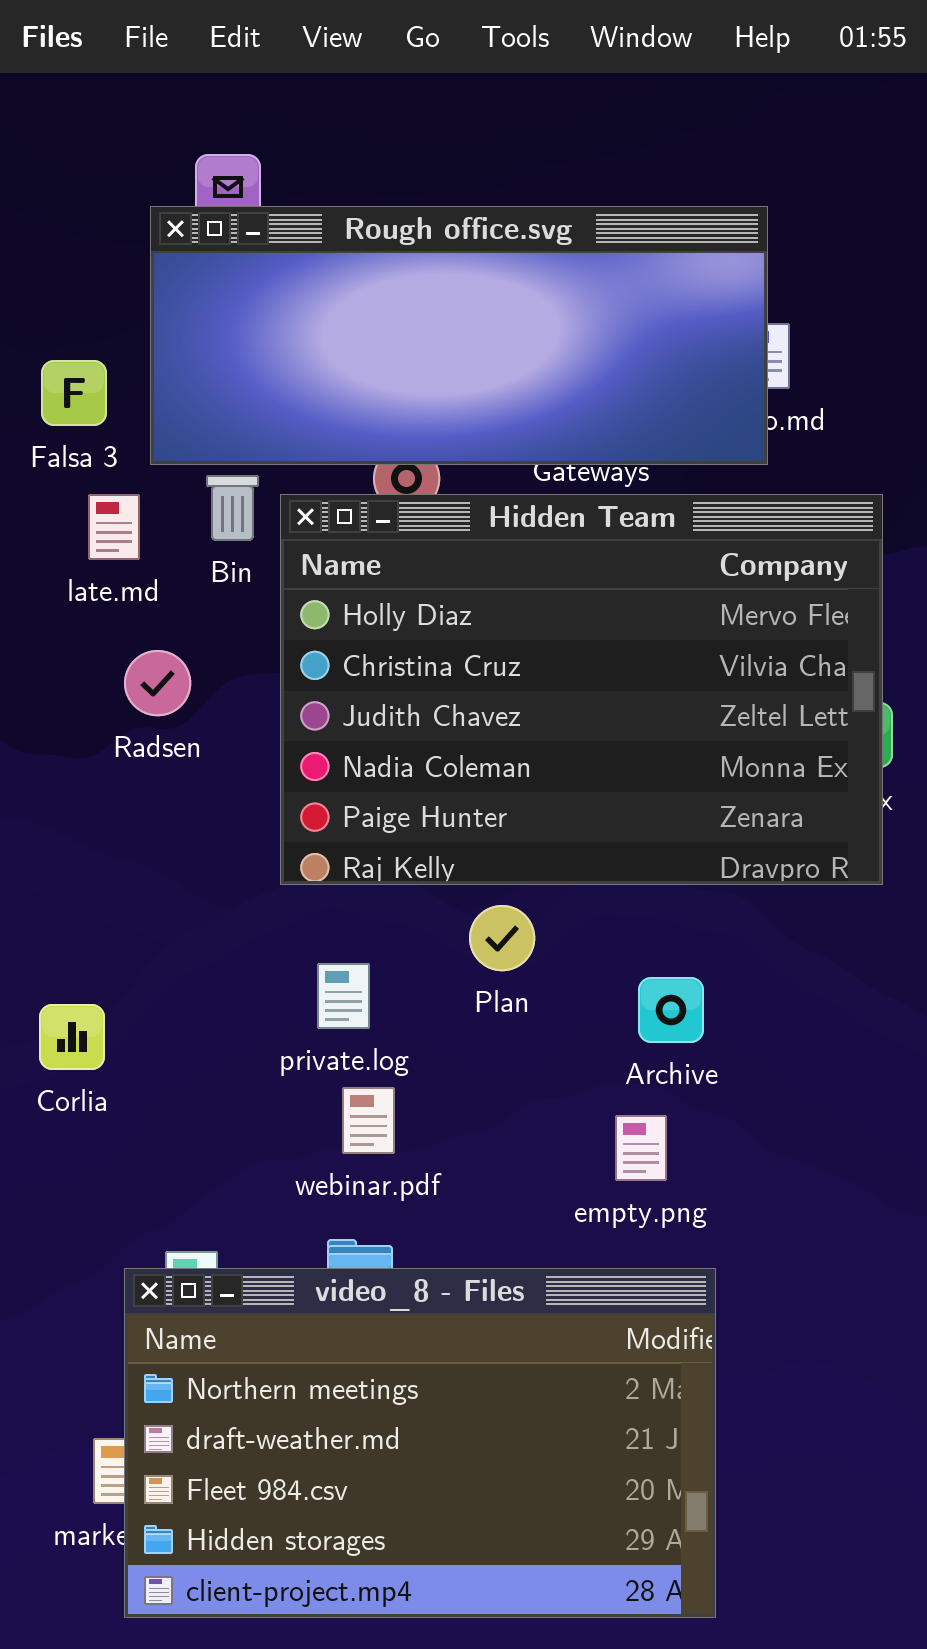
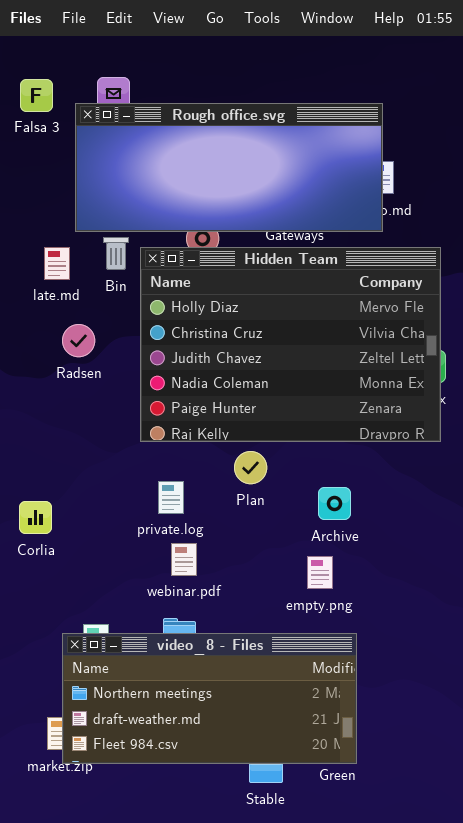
Falsa 3: [41,360,107,426] -> [20,79,53,112], moved
video_8 - Files: [124,1268,716,1618] -> [62,633,357,764], resized

